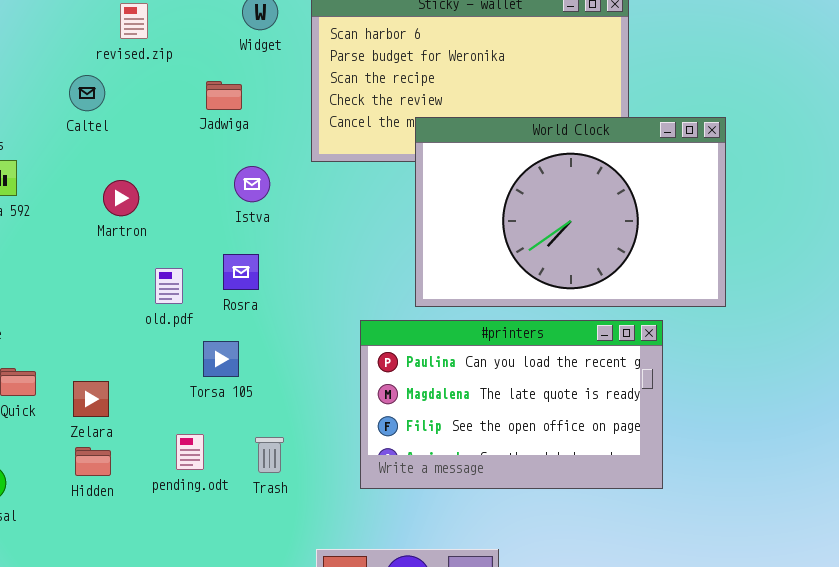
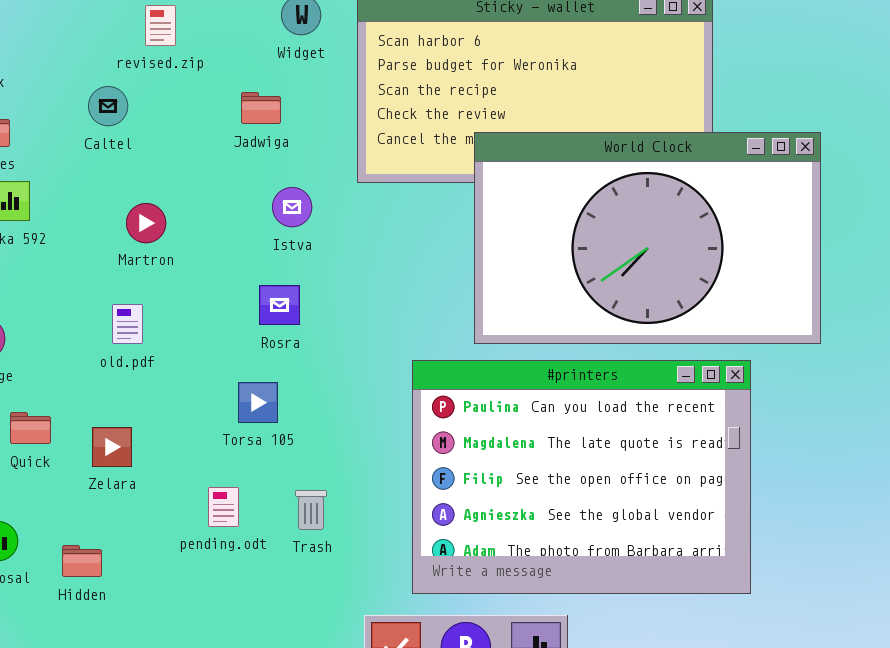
old.pdf: [155,268,183,304] -> [112,304,143,344], moved
#printers: [360,320,663,489] -> [412,360,751,594], resized
Hidden: [75,447,111,476] -> [62,545,102,577], moved

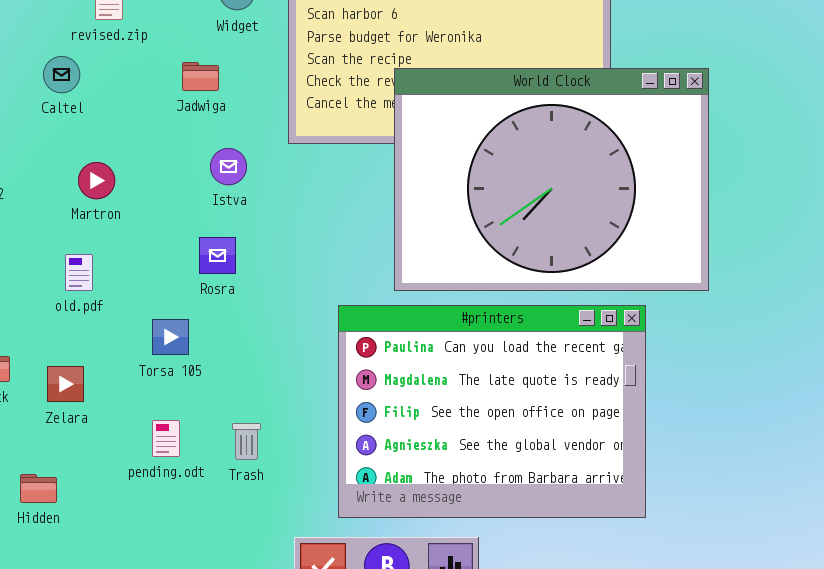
World Clock: [474,132,821,344] -> [394,68,709,291], resized
Torsa 105: [238,382,278,423] -> [152,319,189,355], moved

